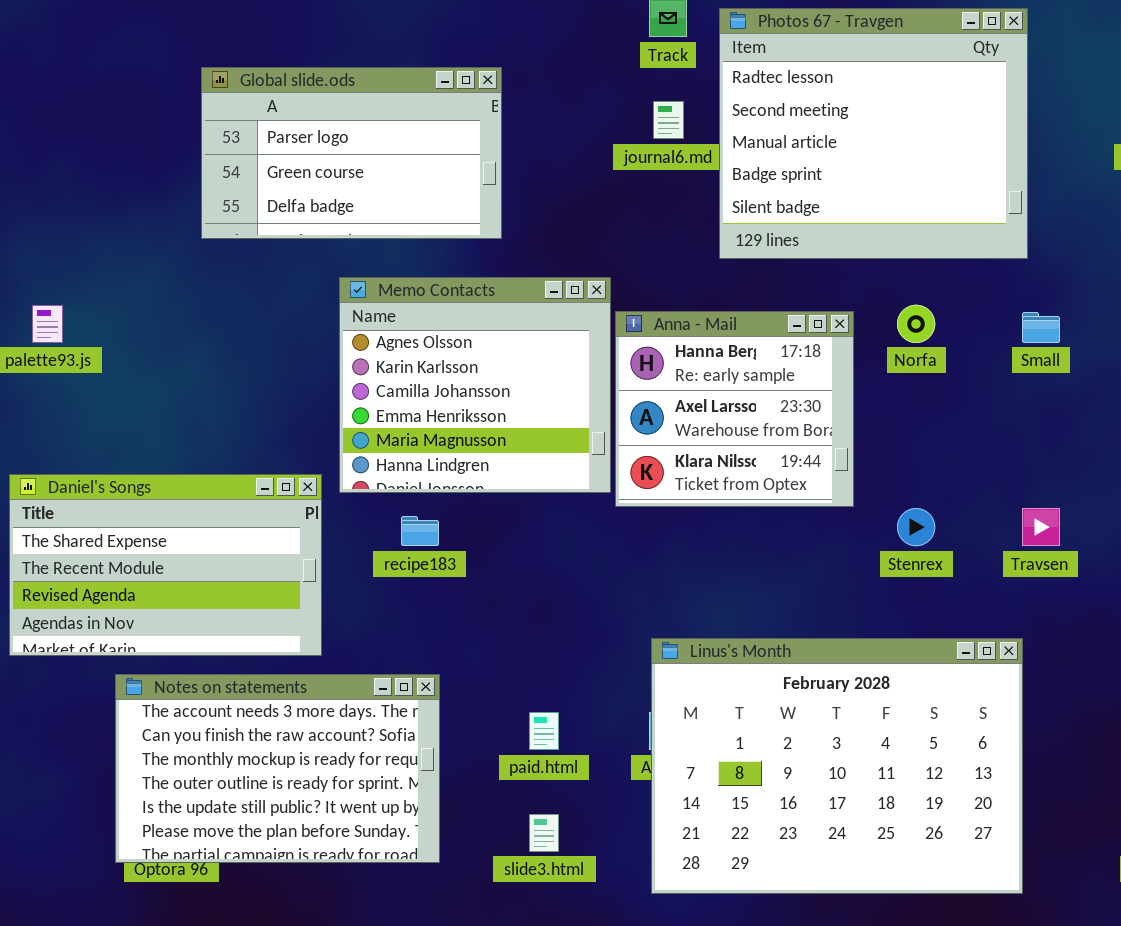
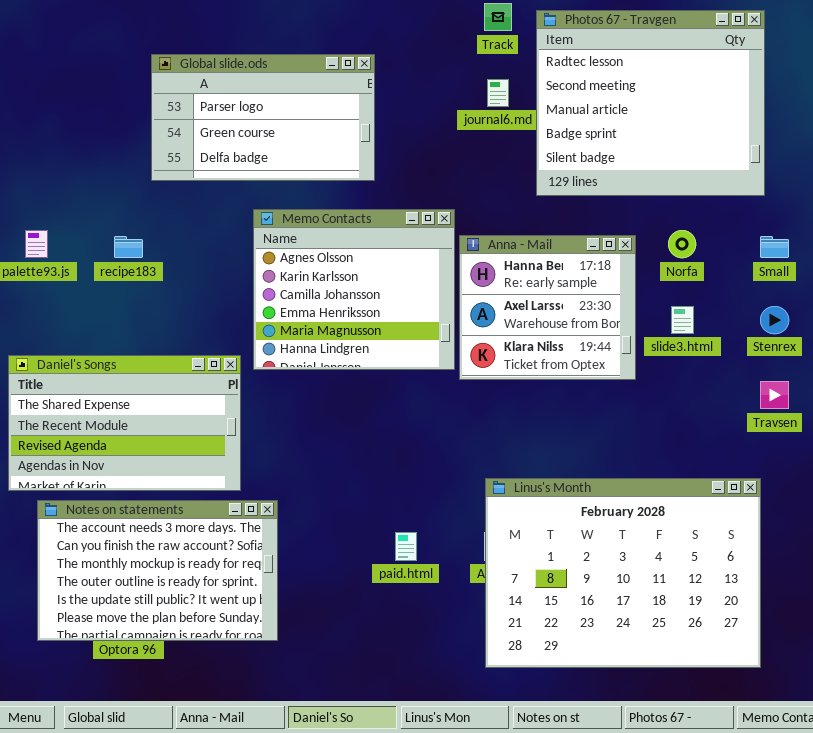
Stenrex: [897,508,935,546] -> [760,306,789,334], moved
recipe183: [401,516,439,546] -> [114,236,143,258], moved
Notes on statements: [115,674,440,863] -> [37,500,278,641], moved
slide3.html: [529,814,559,852] -> [671,306,694,334], moved

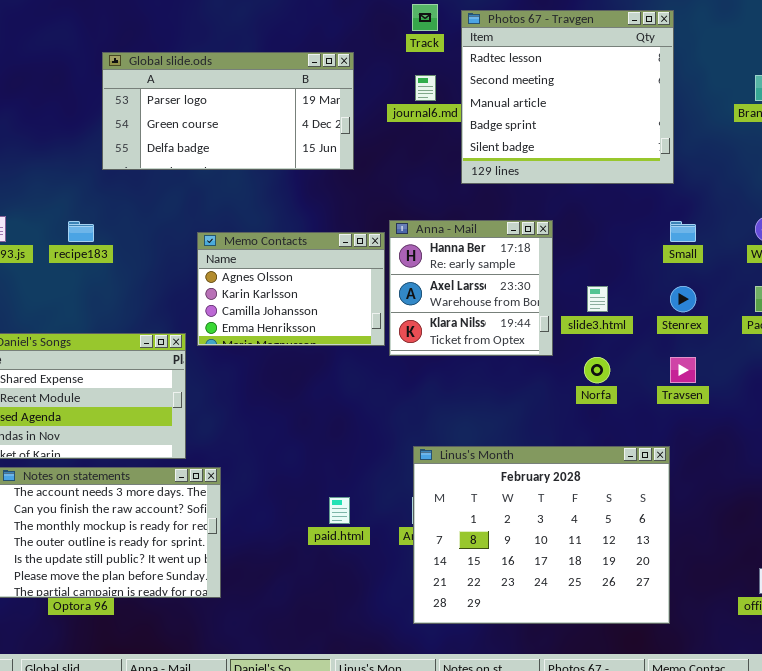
Global slide.ods: [151,54,375,181] -> [102,52,354,170], resized
Memo Contacts: [253,209,455,370] -> [197,232,385,346], resized
Norfa: [668,230,696,258] -> [584,357,610,383], moved

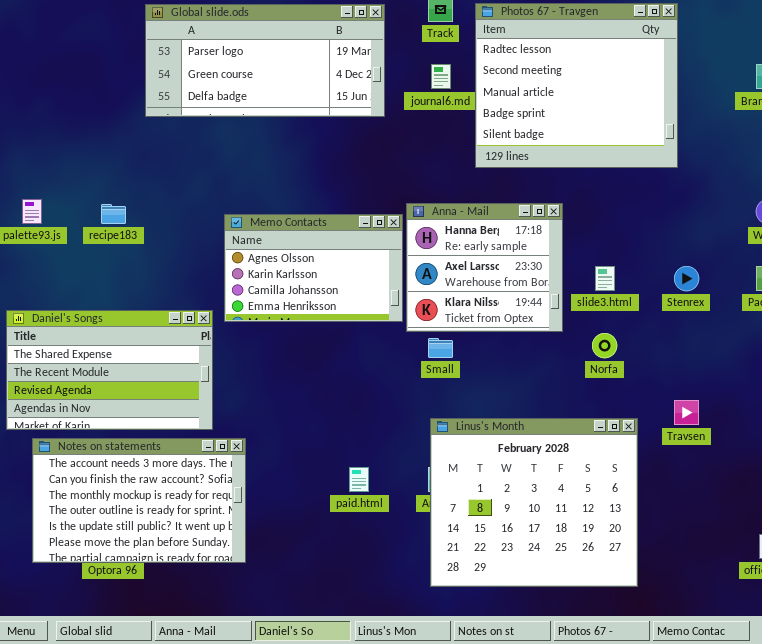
Global slide.ods: [102,52,354,170] -> [145,4,385,117], moved
Small: [670,221,696,242] -> [428,338,453,358], moved
Travsen: [670,357,696,383] -> [674,400,699,425], moved
Linus's Month: [413,446,670,624] -> [430,418,638,587], resized

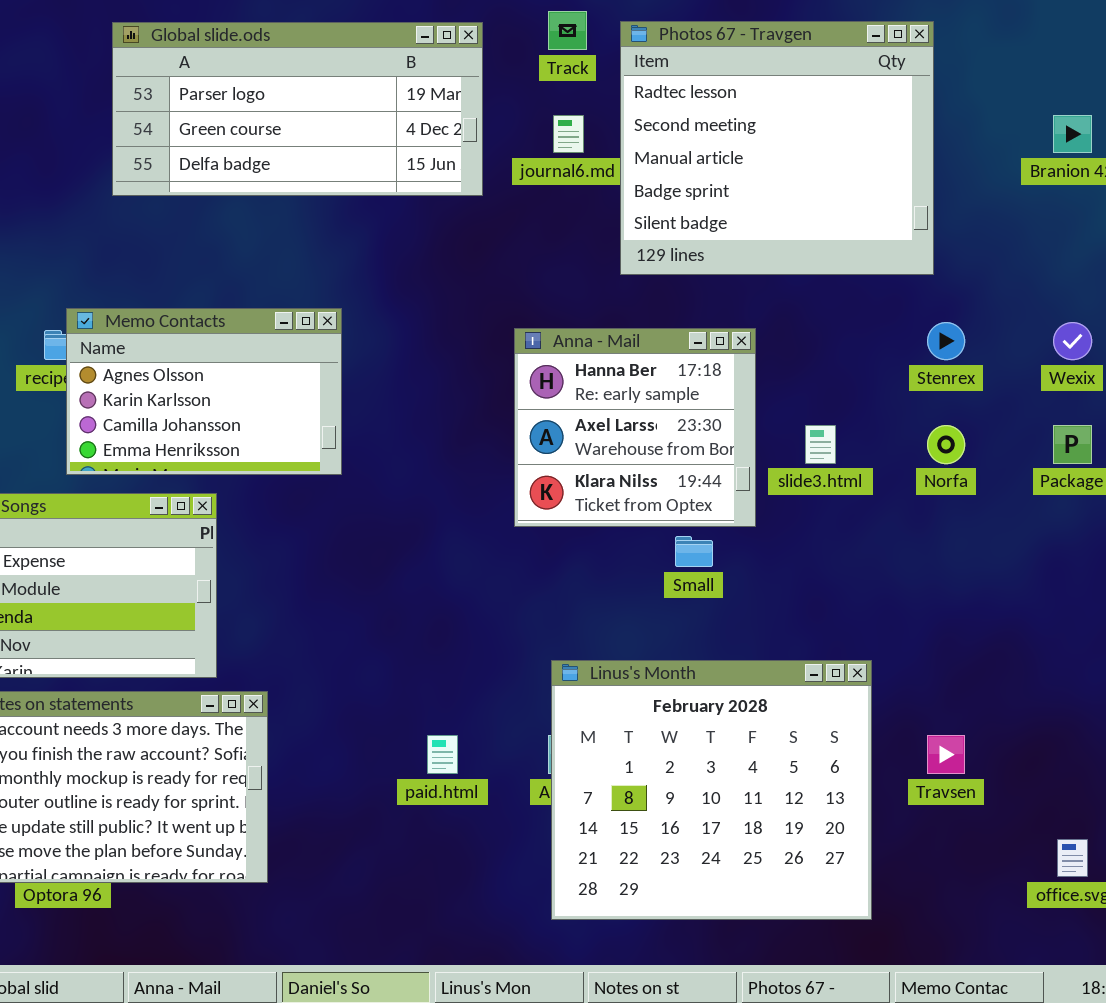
Memo Contacts: [224,214,403,322] -> [66,308,342,475], moved
Stenrex: [674,266,699,291] -> [927,322,965,360], moved
Norfa: [592,333,617,358] -> [927,425,965,464], moved
Small: [428,338,453,358] -> [675,536,713,567], moved
Travsen: [674,400,699,425] -> [927,735,965,774], moved

